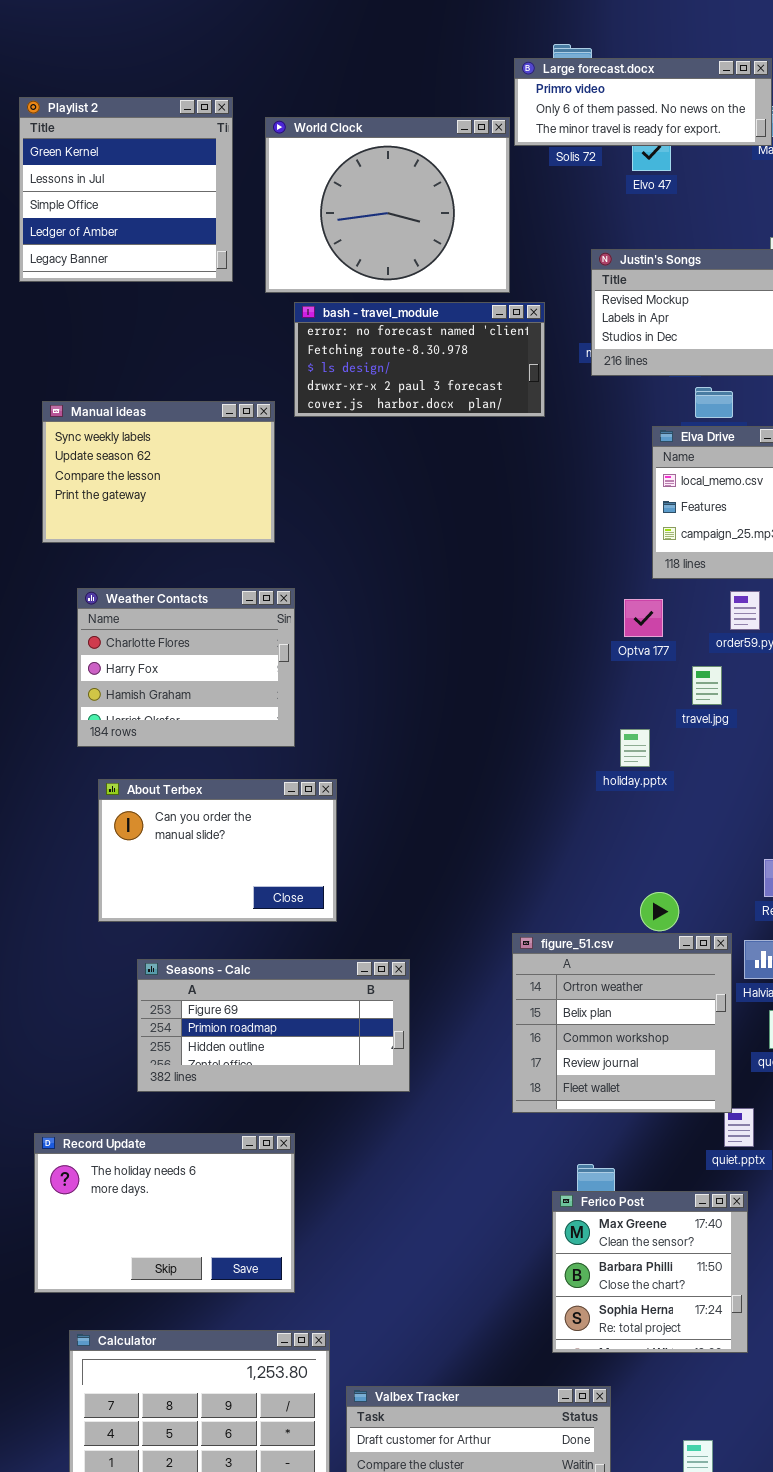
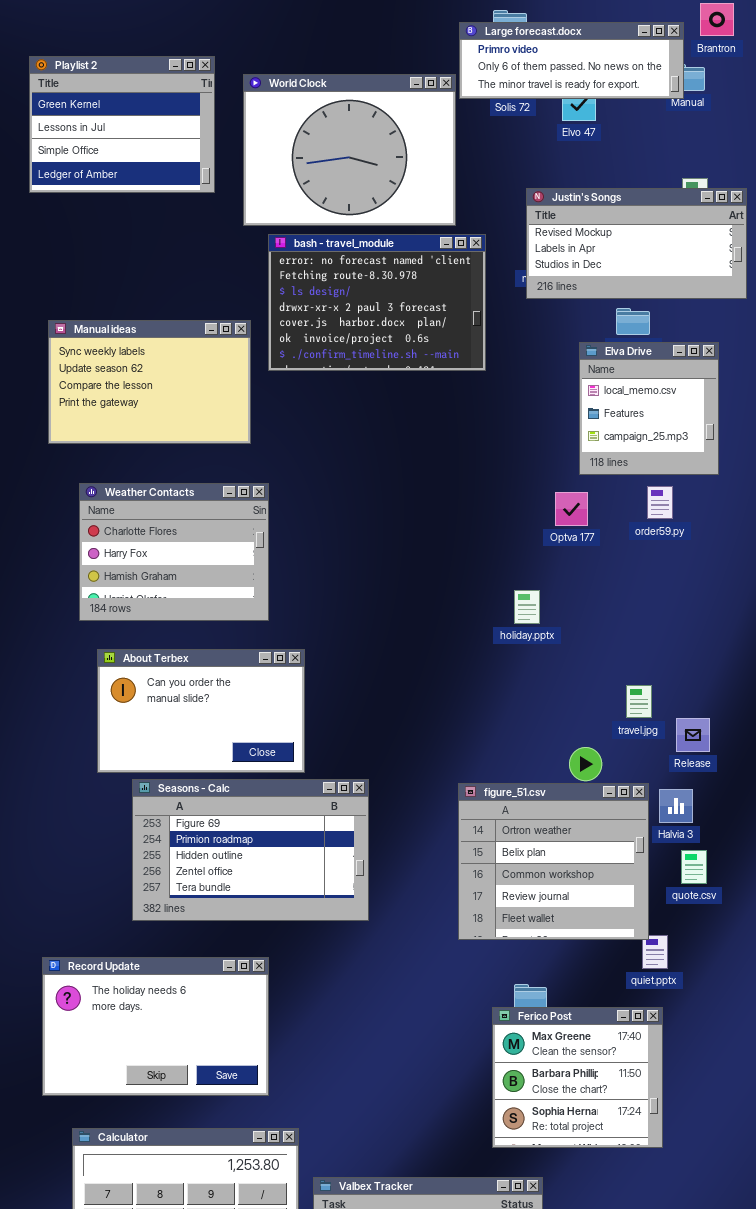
Playlist 2: [19,97,233,282] -> [29,56,215,193], resized
bash - travel_module: [294,302,545,417] -> [268,234,486,371], resized
travel.jpg: [692,666,722,705] -> [626,685,652,718], moved
holiday.pptx: [620,729,650,767] -> [514,590,540,624], moved
Seasons - Calc: [137,959,410,1092] -> [132,779,369,921], resized

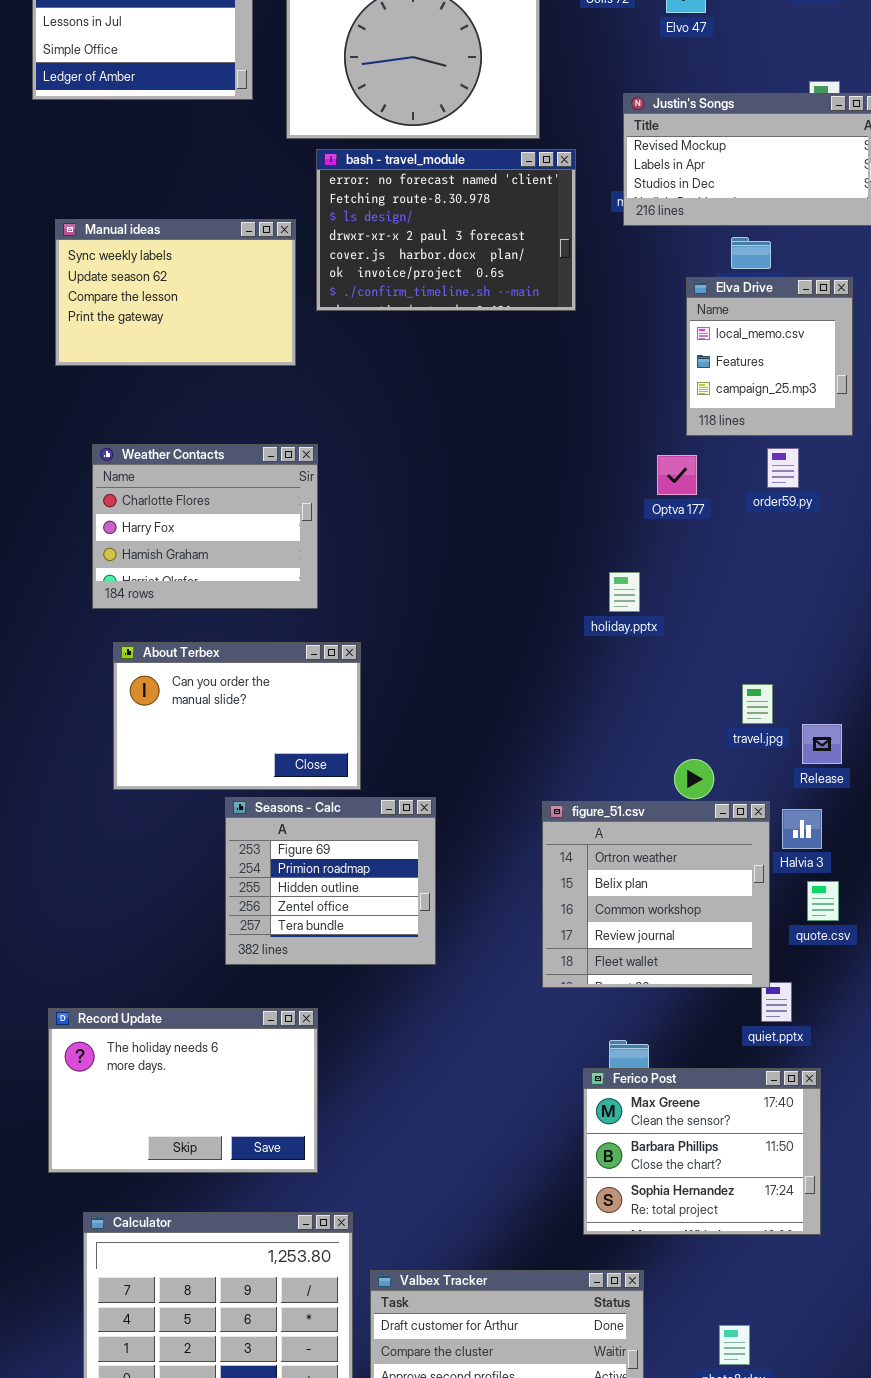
Manual ideas: [48,320,251,444] -> [55,219,296,366], moved
Seasons - Calc: [132,779,369,921] -> [225,797,436,965], resized
Ferico Post: [492,1007,663,1148] -> [583,1068,821,1235], resized

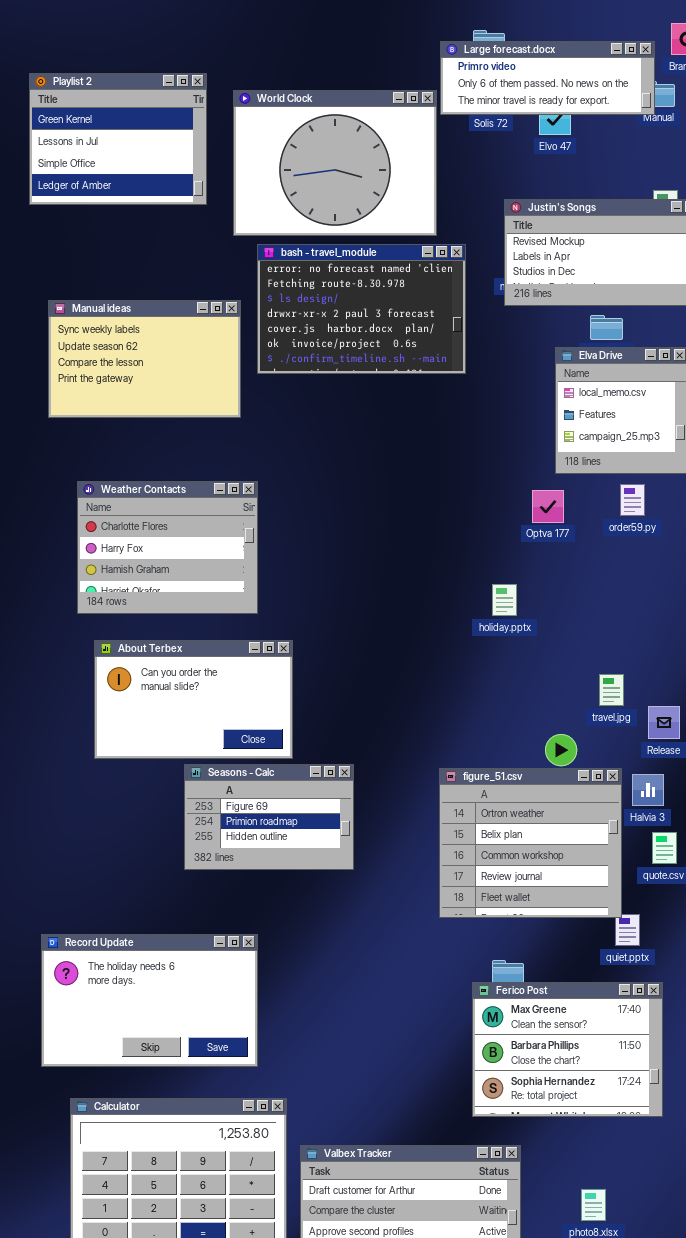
Seasons - Calc: [225,797,436,965] -> [184,764,354,870], resized

